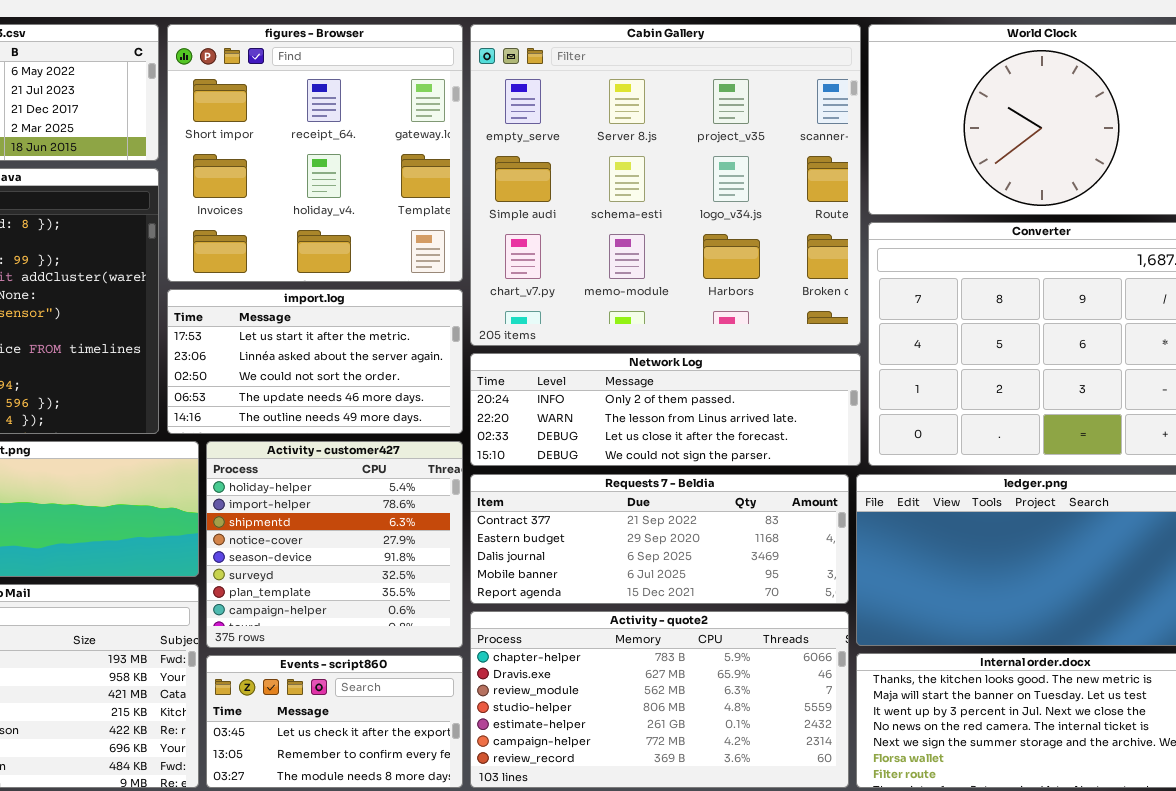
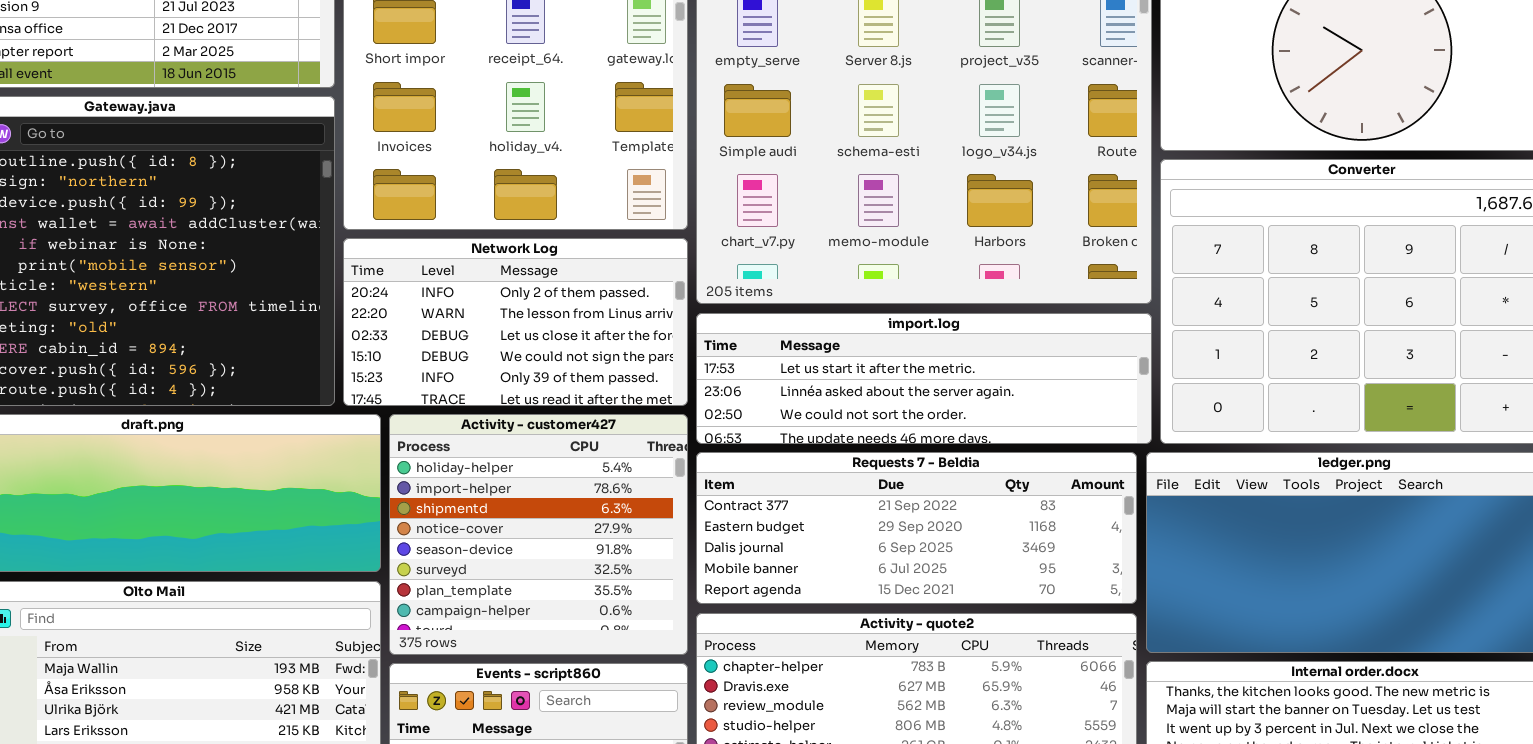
import.log: [167,289,463,434] -> [696,313,1152,444], moved, resized
Network Log: [470,353,861,466] -> [343,238,688,406], moved, resized

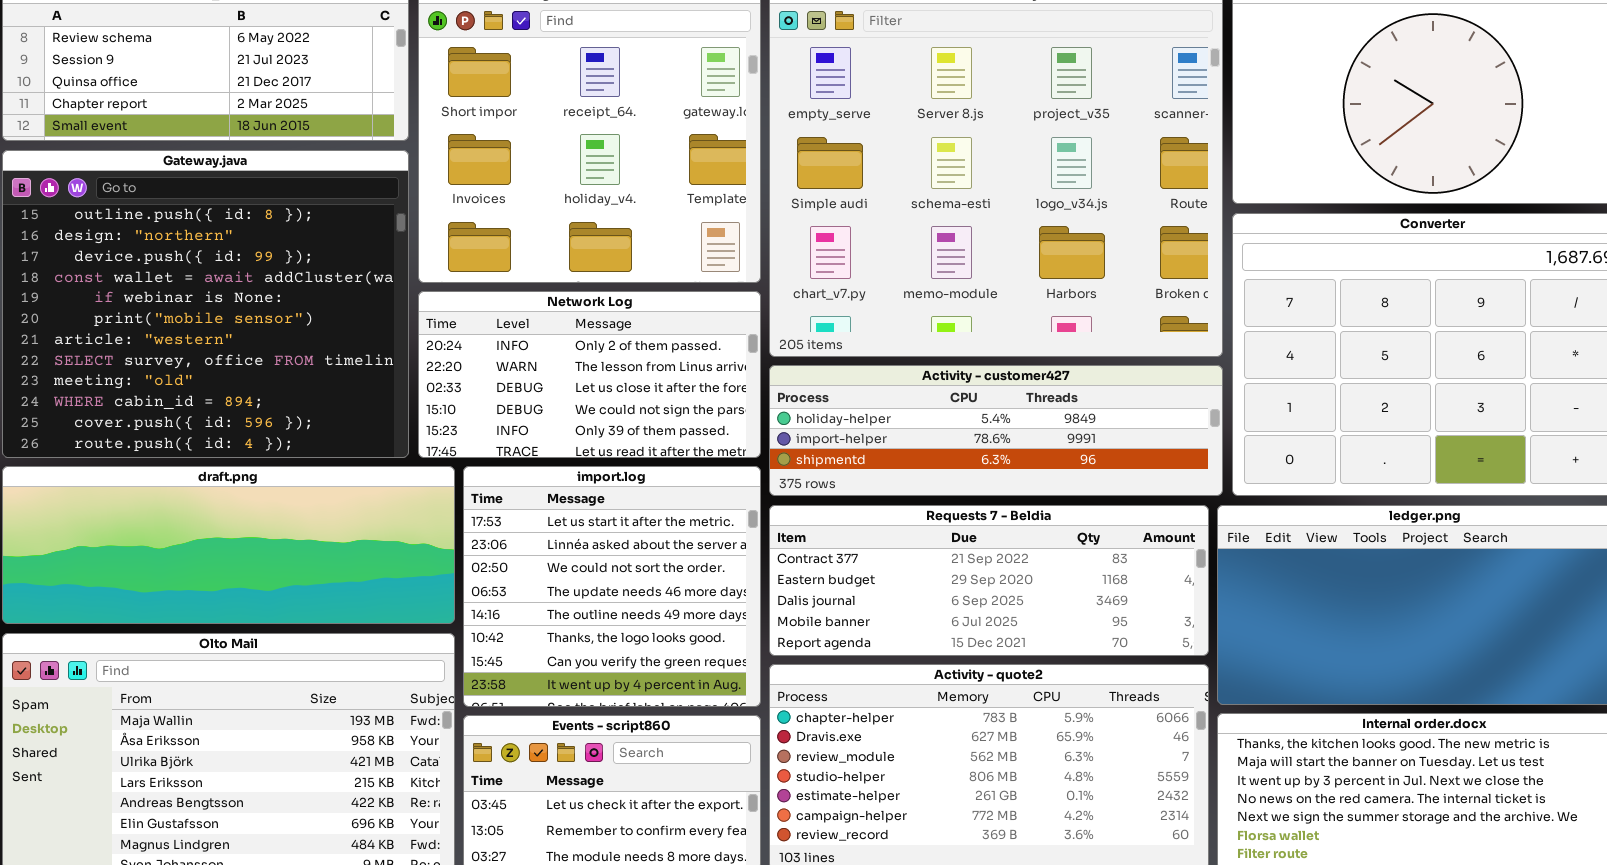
import.log: [696,313,1152,444] -> [463,466,761,707], moved, resized
Activity - customer427: [389,414,688,655] -> [769,365,1223,496], moved, resized

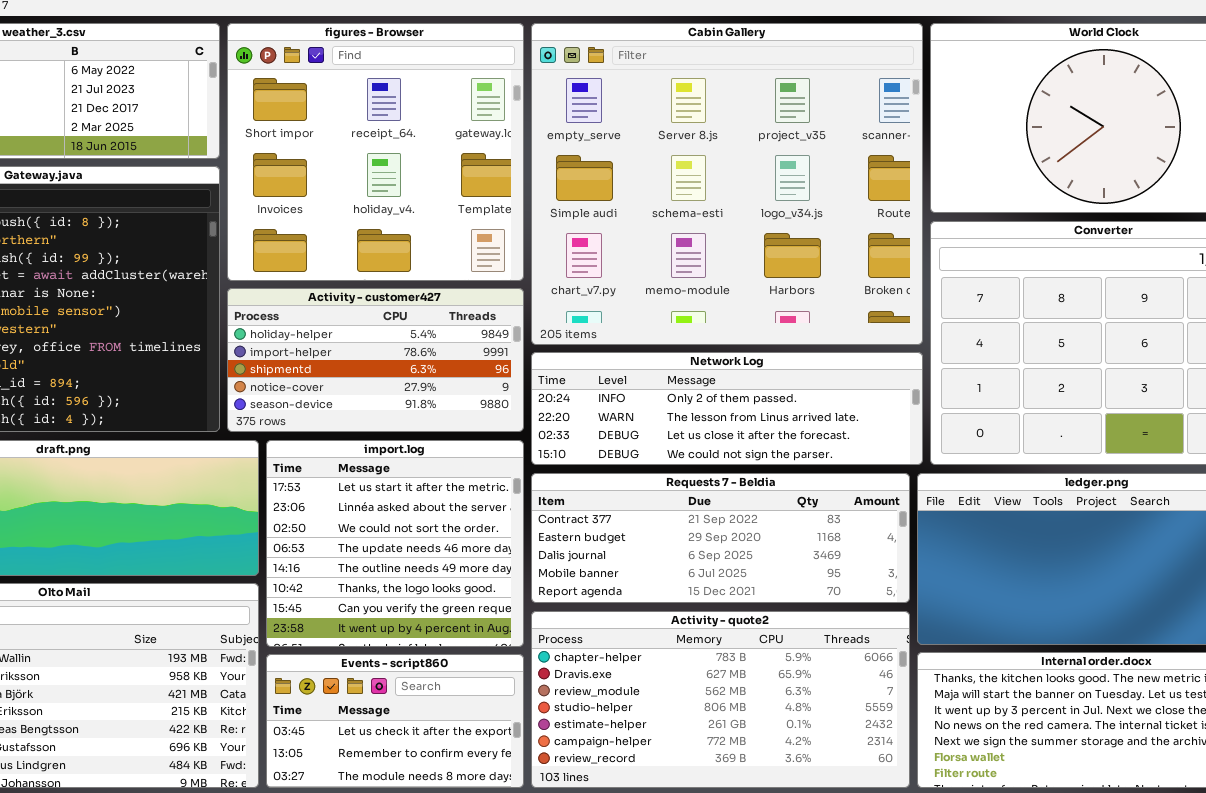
Network Log: [418,291,761,458] -> [531,352,923,465], moved, resized
Activity - customer427: [769,365,1223,496] -> [227,288,524,432], moved, resized

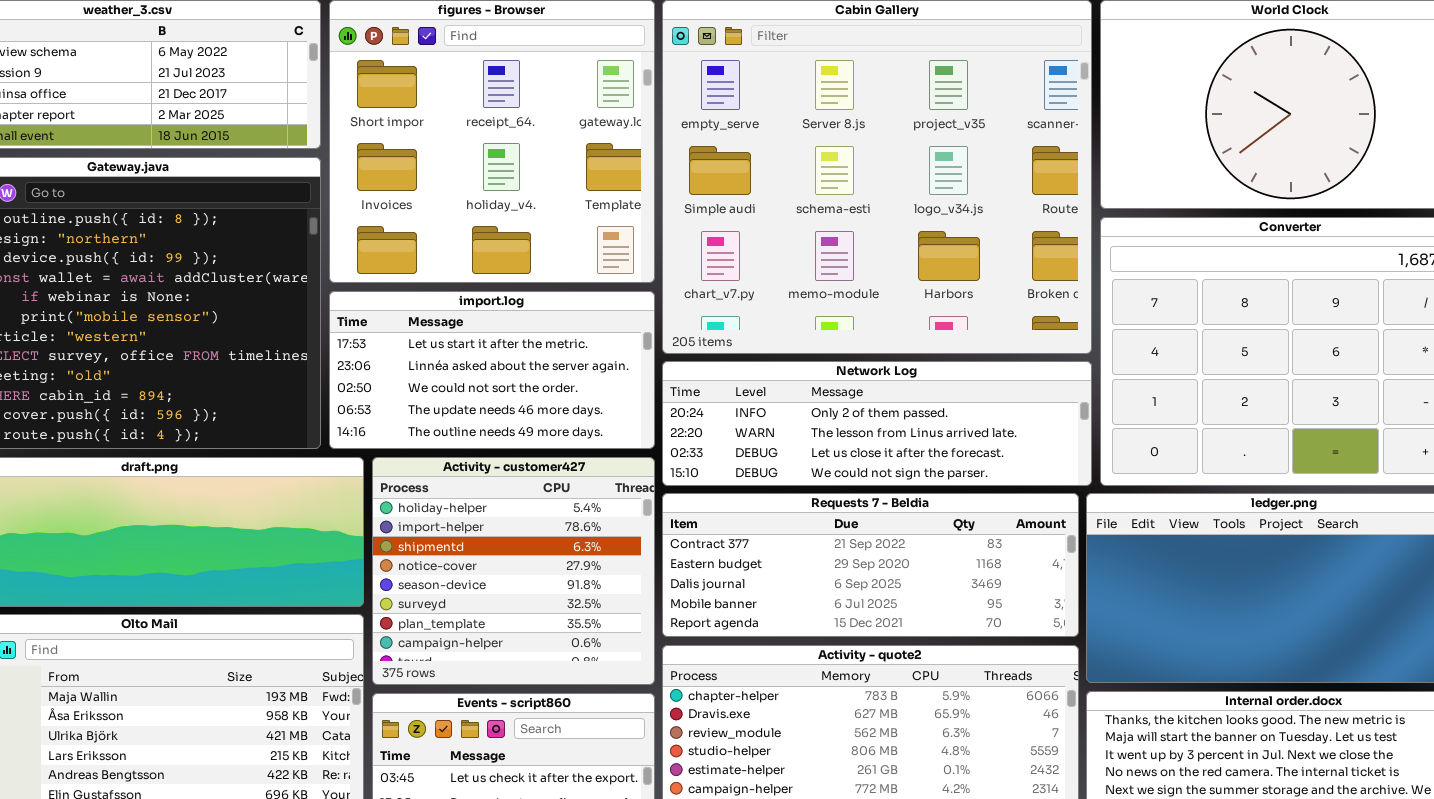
Activity - customer427: [227,288,524,432] -> [372,457,655,685], moved, resized
import.log: [266,440,524,647] -> [329,291,655,449], moved, resized

